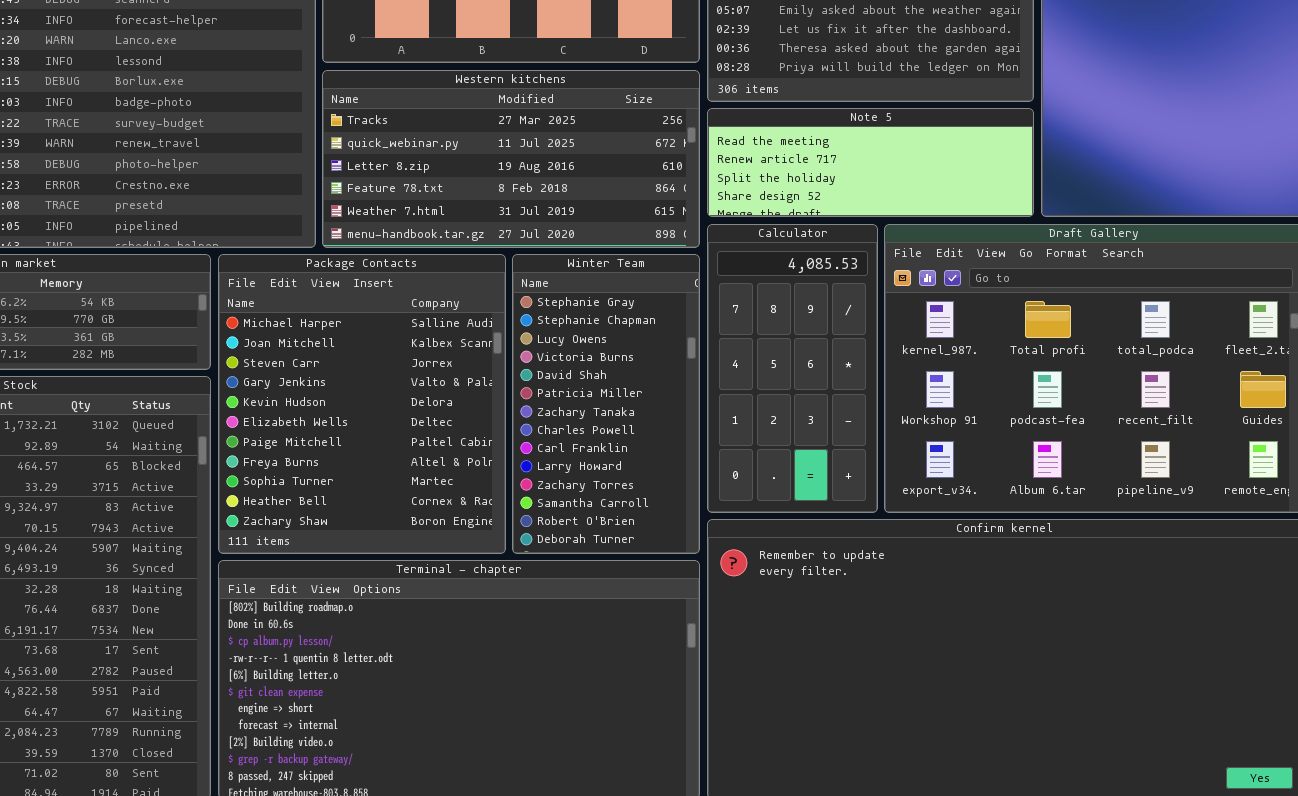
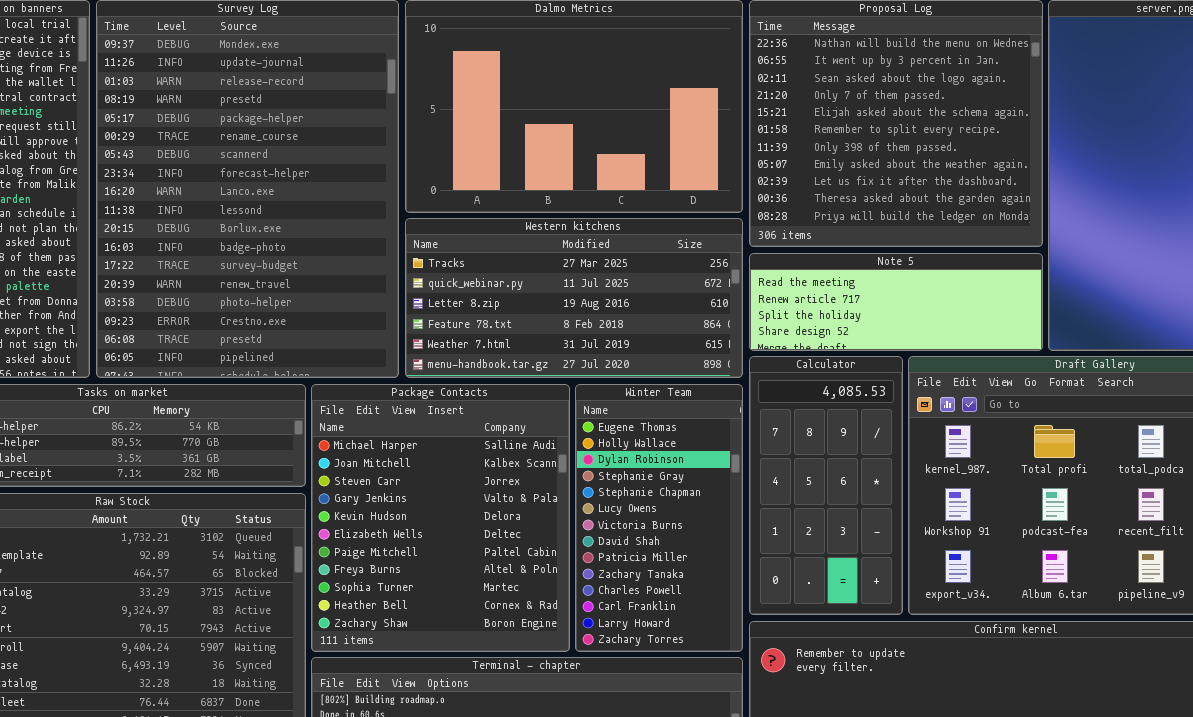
Winter Team: [512,254,700,554] -> [575,384,743,652], scrolled up 3 rows

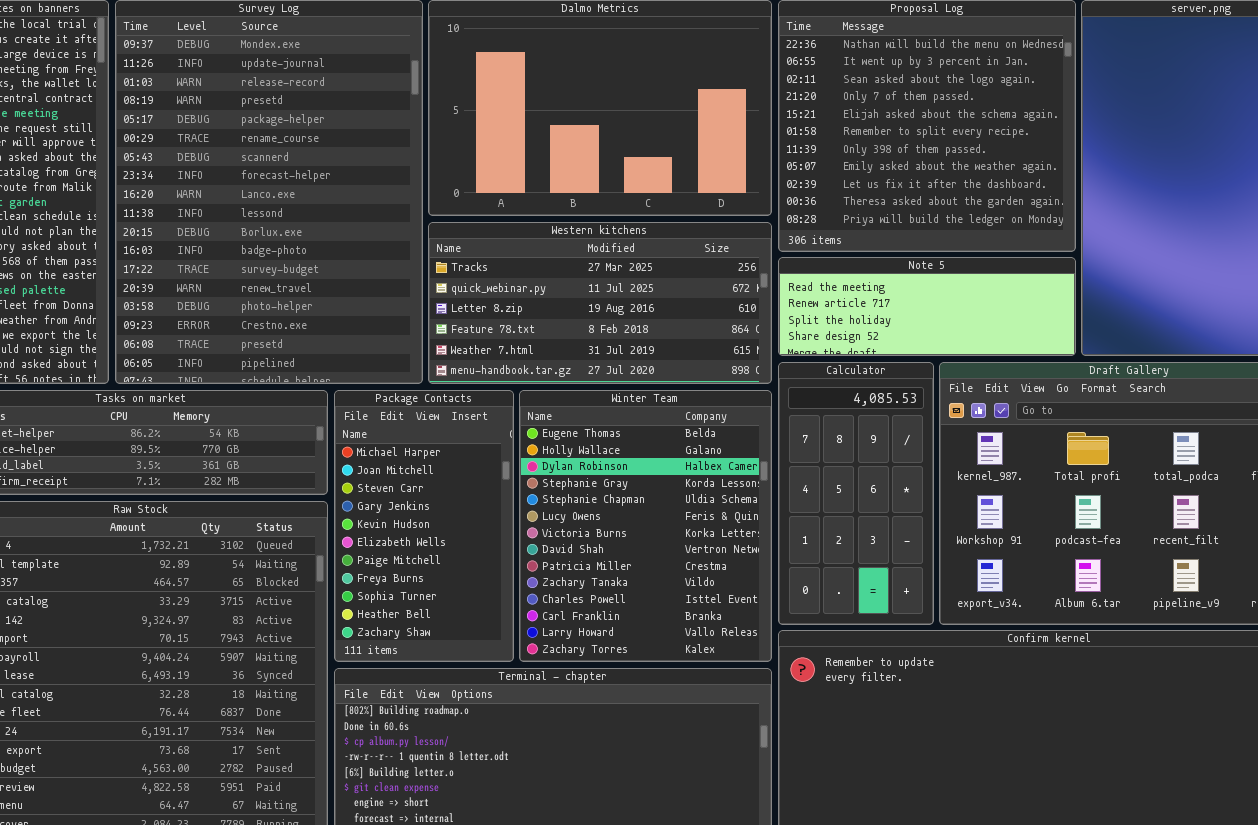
Package Contacts: [311,384,570,652] -> [334,390,514,662], resized
Winter Team: [575,384,743,652] -> [519,390,772,662], resized

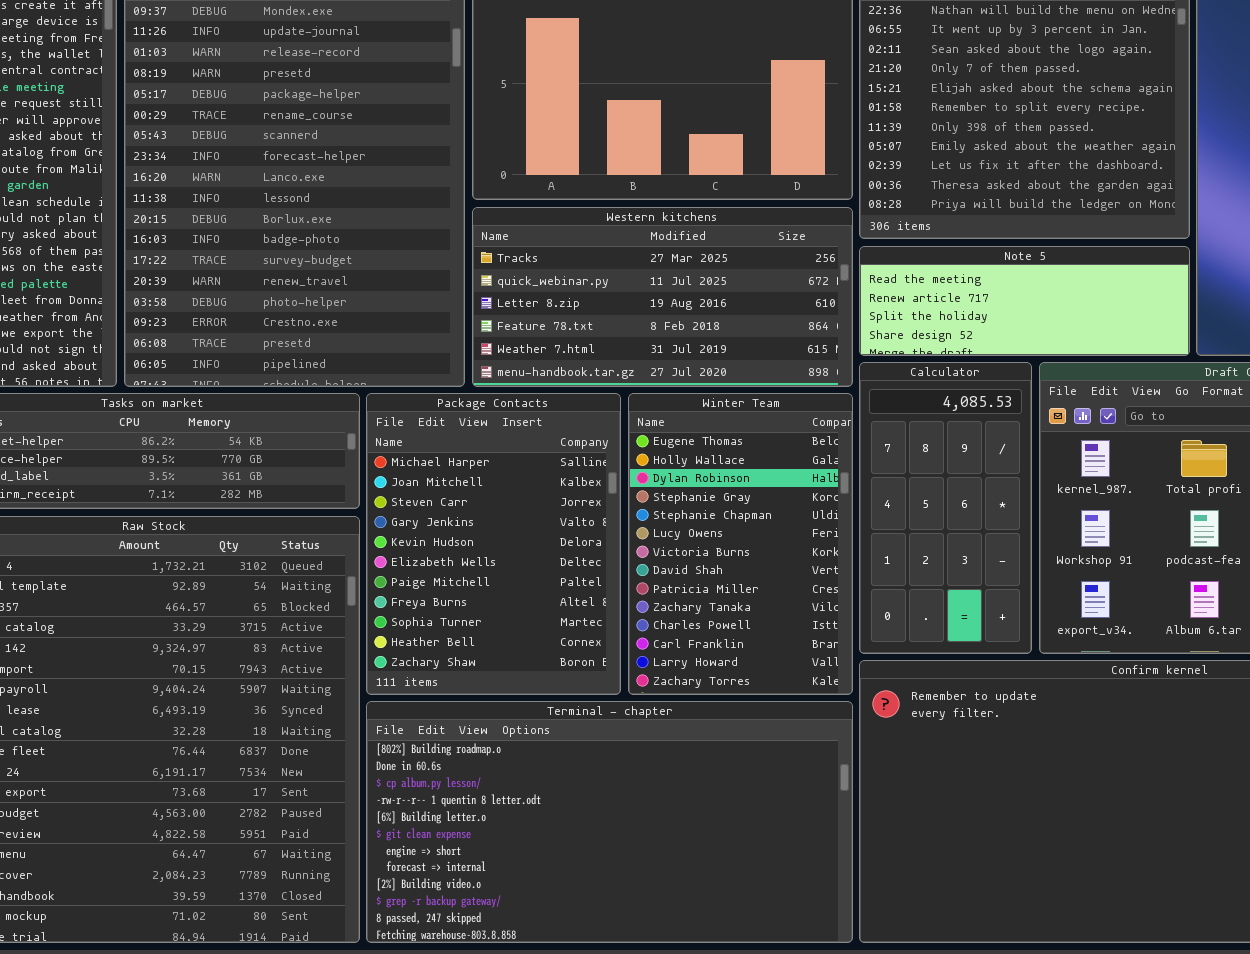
Package Contacts: [334,390,514,662] -> [366,393,621,695], resized
Winter Team: [519,390,772,662] -> [628,393,853,695], resized

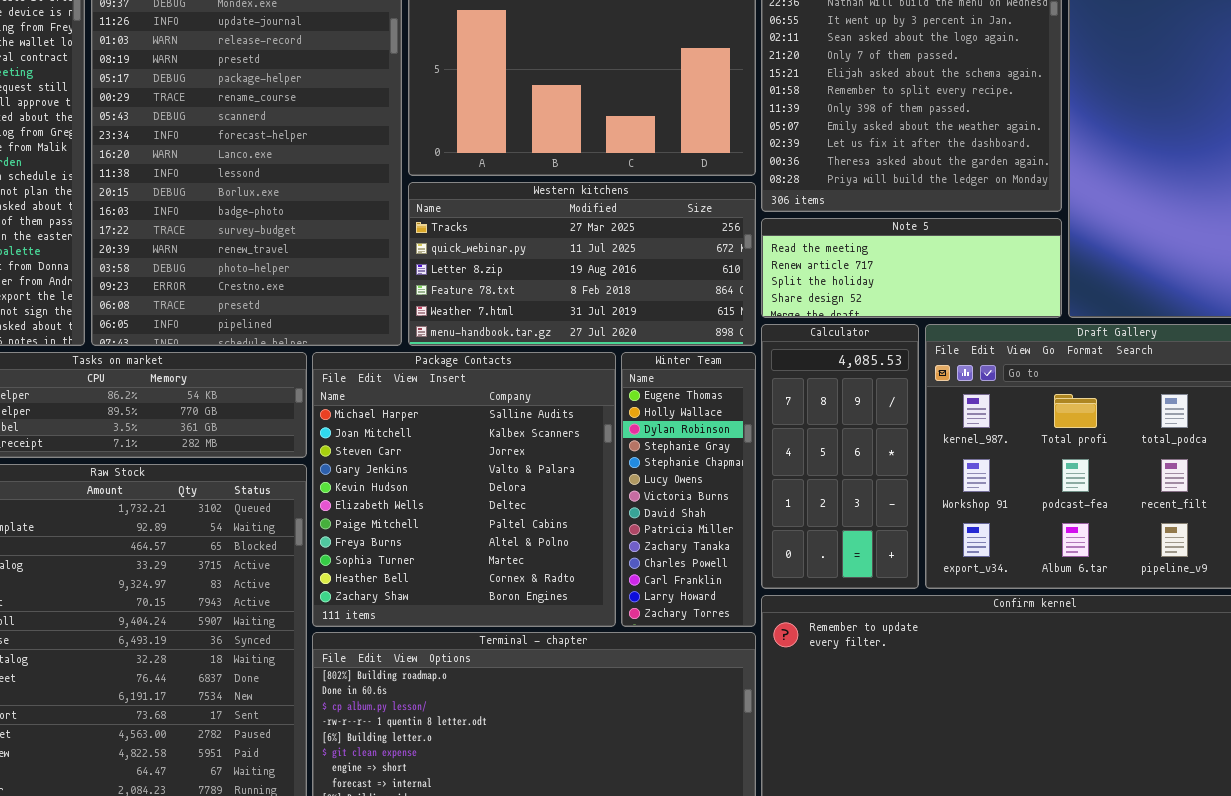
Package Contacts: [366,393,621,695] -> [312,352,616,627], resized
Winter Team: [628,393,853,695] -> [621,352,756,627], resized

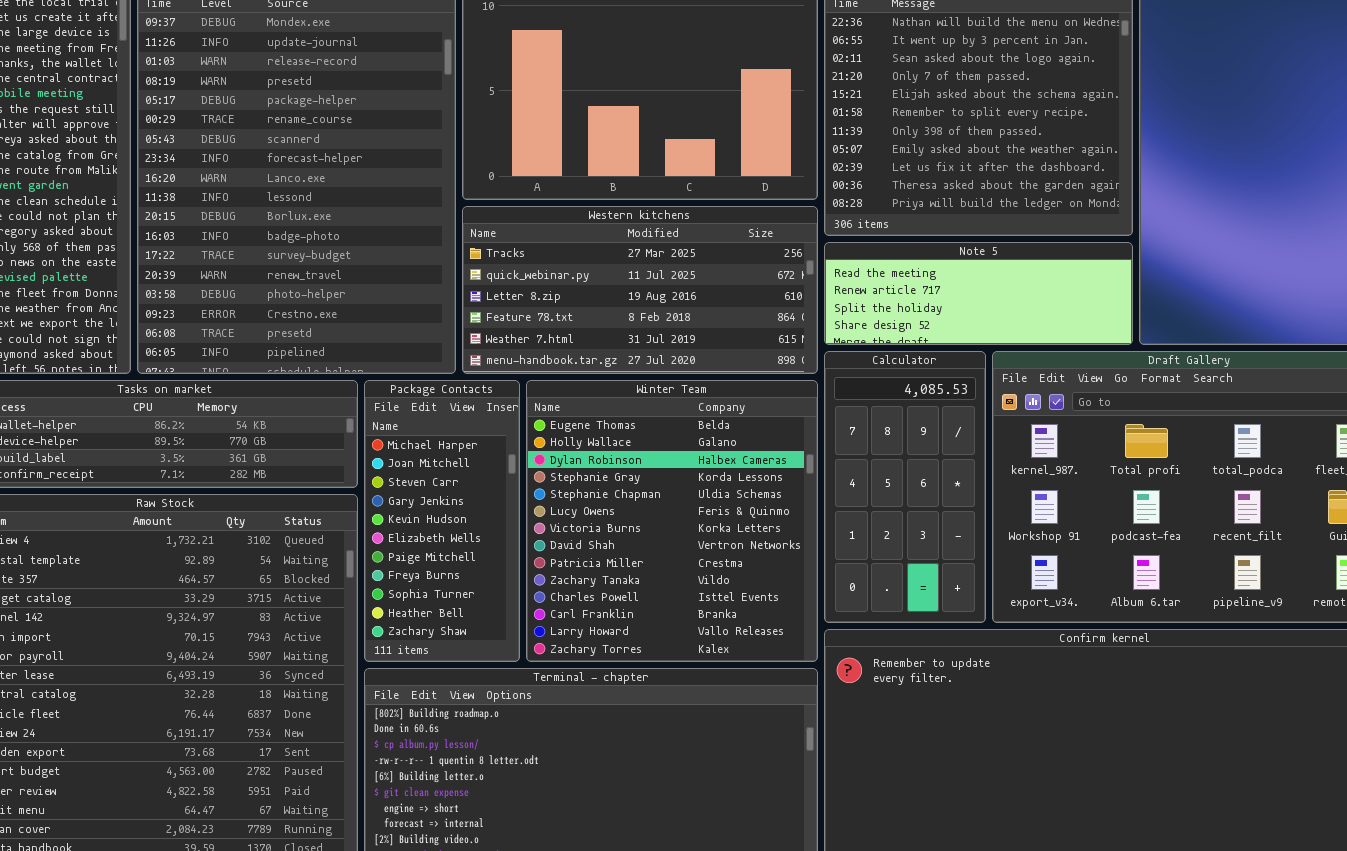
Package Contacts: [312,352,616,627] -> [364,380,520,662], resized
Winter Team: [621,352,756,627] -> [526,380,818,662], resized

